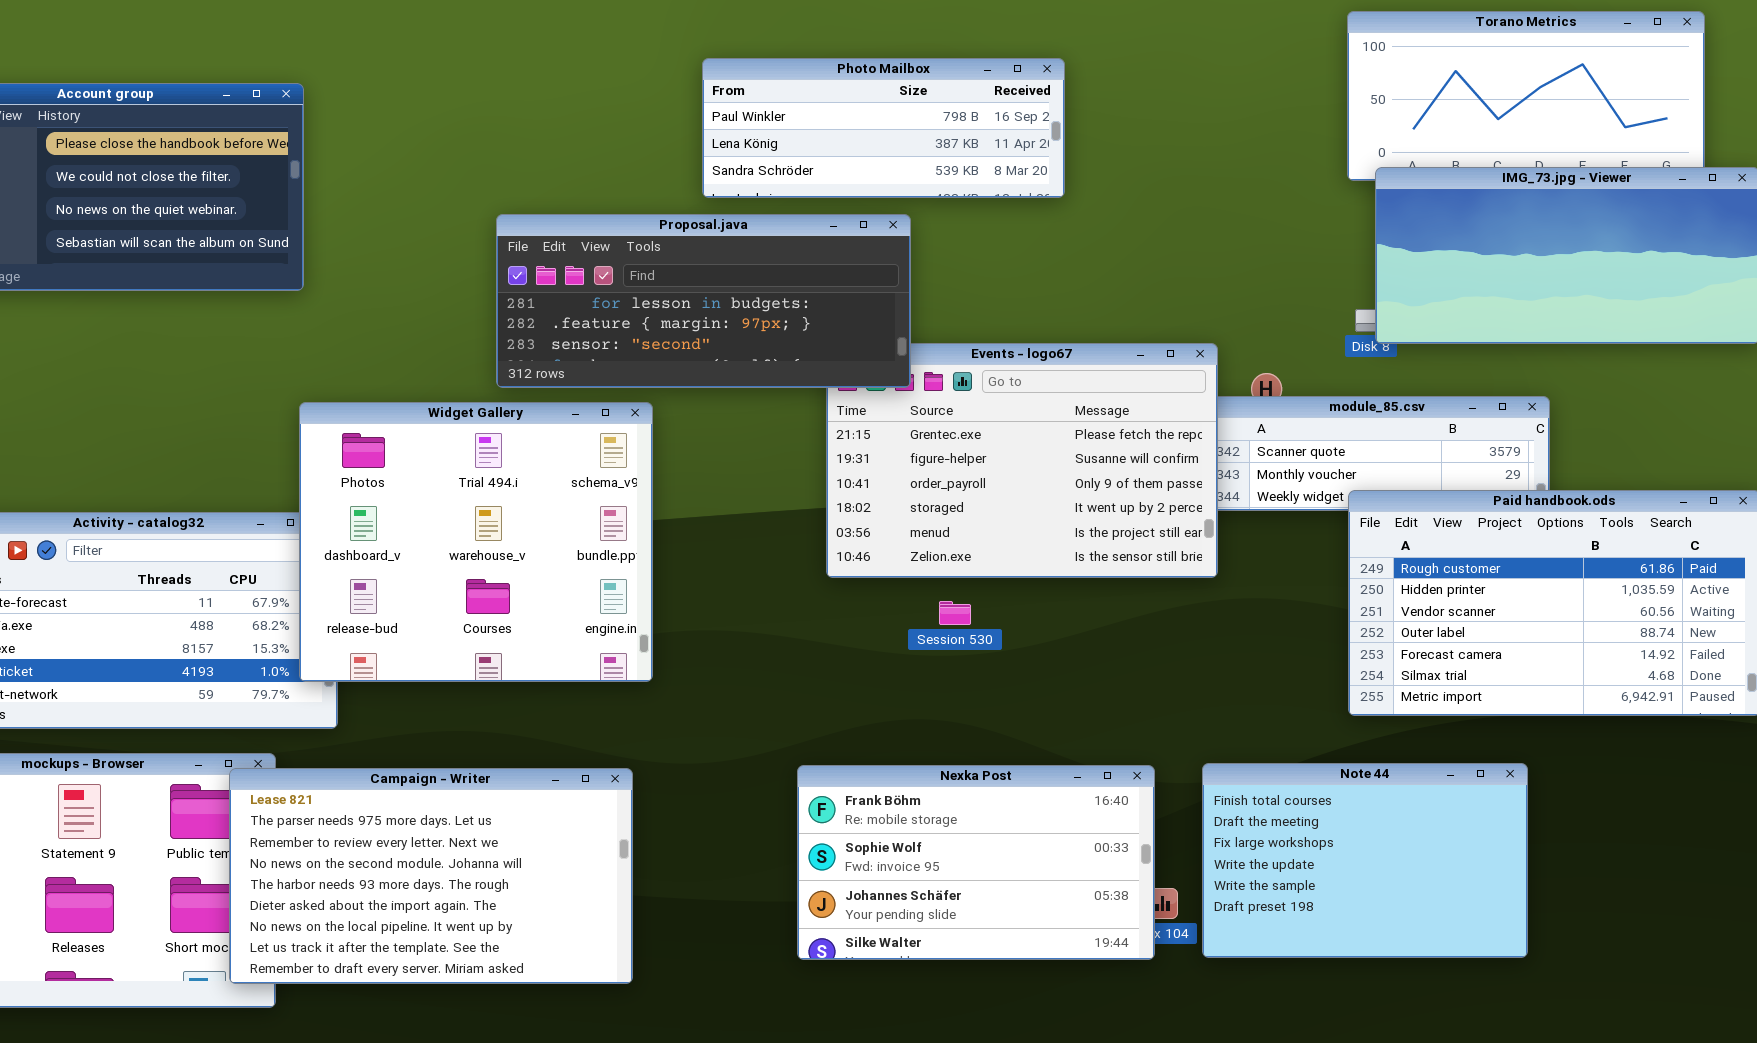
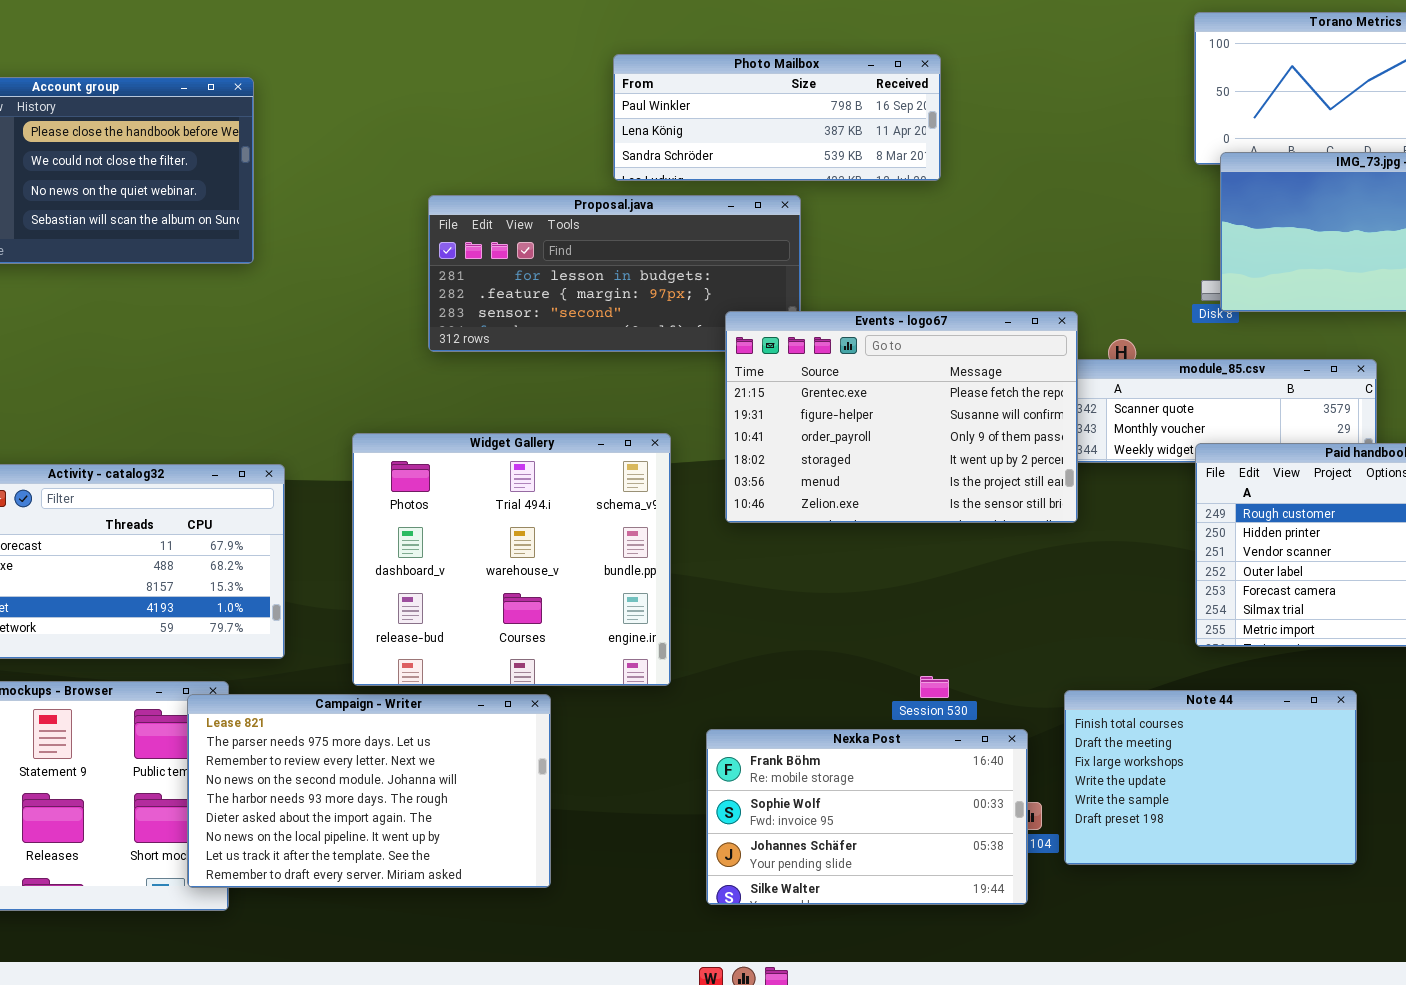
Events - logo67: [826,343,1218,578] -> [725,311,1078,523], raised
Widget Gallery: [299,402,653,682] -> [352,433,671,686], moved
Session 530: [939,601,971,625] -> [920,676,949,698], moved
Nexka Post: [797,765,1155,960] -> [706,729,1028,905], moved

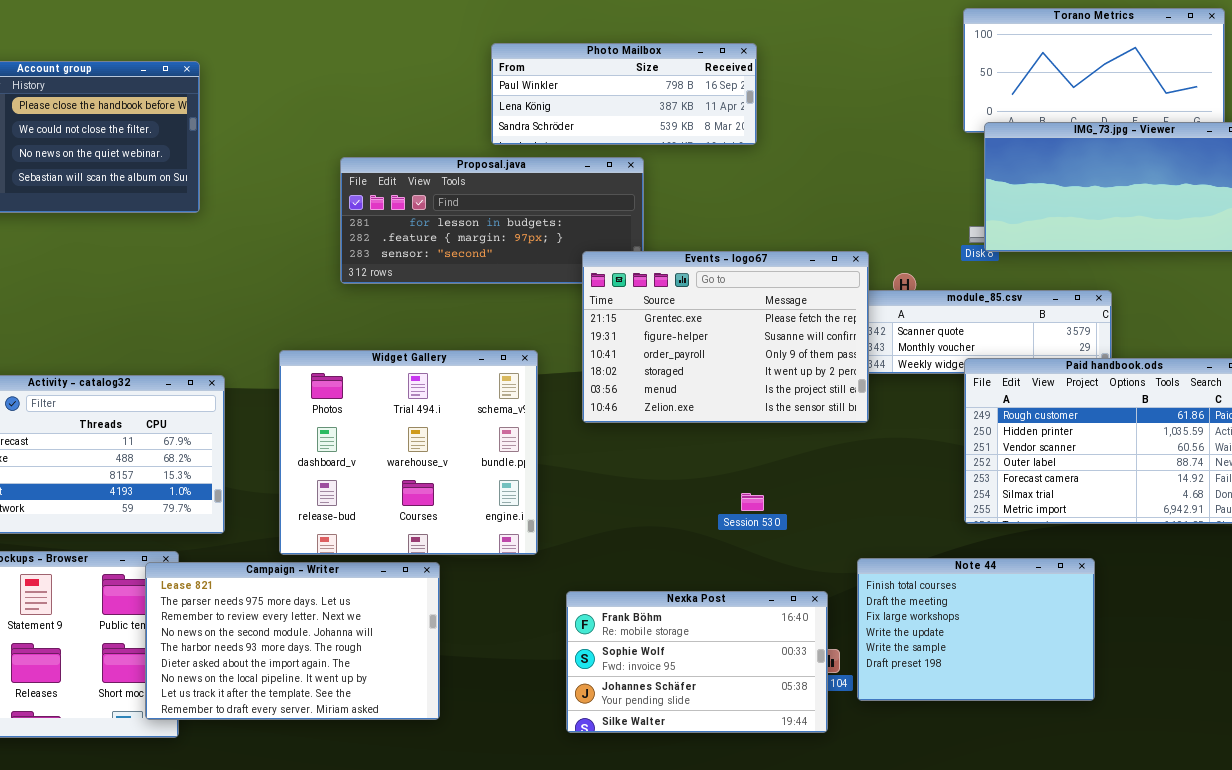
Session 530: [920,676,949,698] -> [741,493,764,511], moved

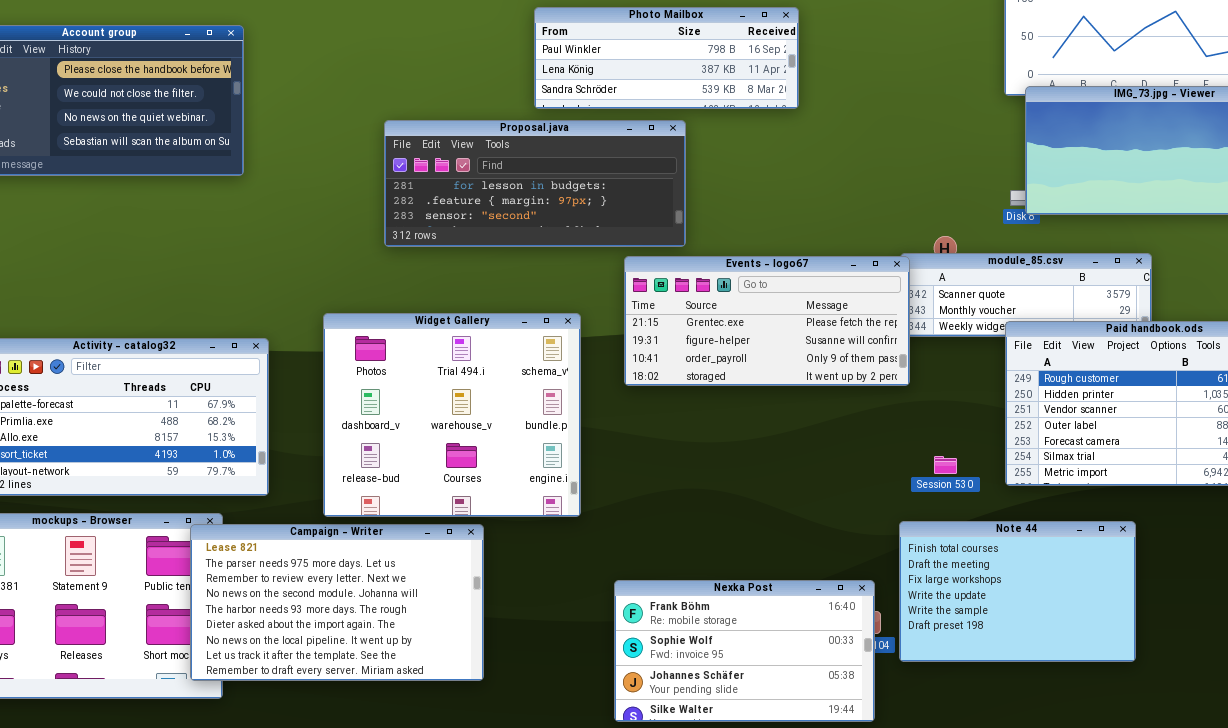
Events - logo67: [582,251,869,423] -> [624,256,910,386], resized
Session 530: [741,493,764,511] -> [934,456,957,474], moved
Nexka Post: [566,591,828,733] -> [614,580,875,722], moved

